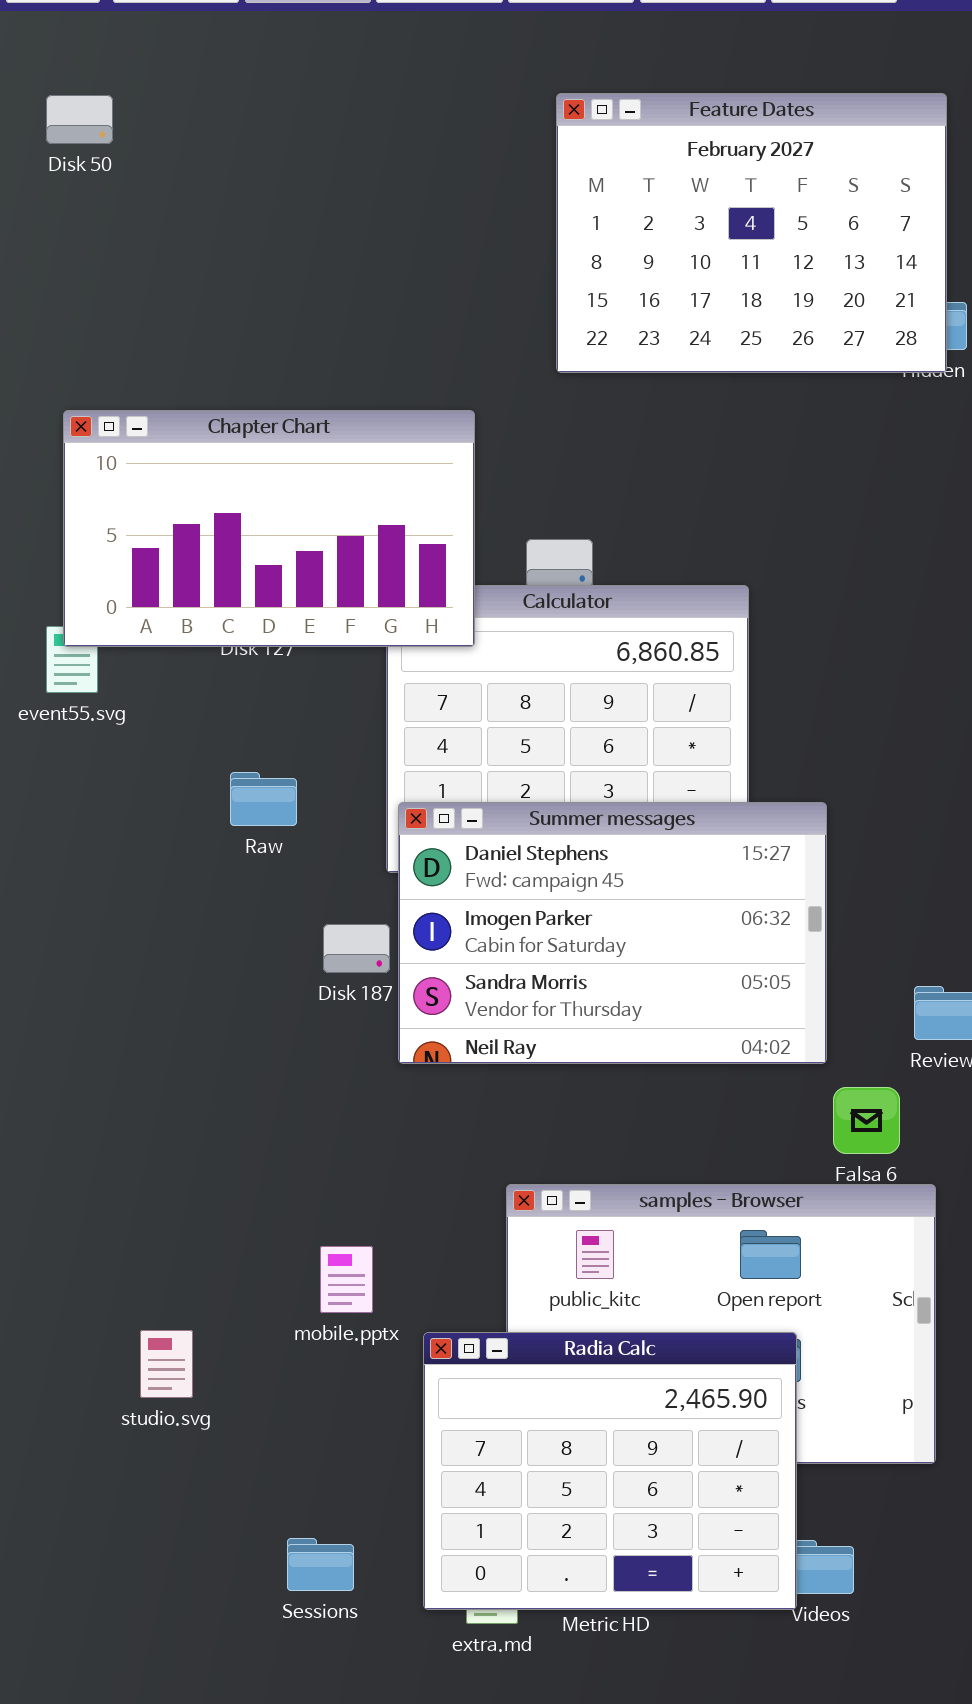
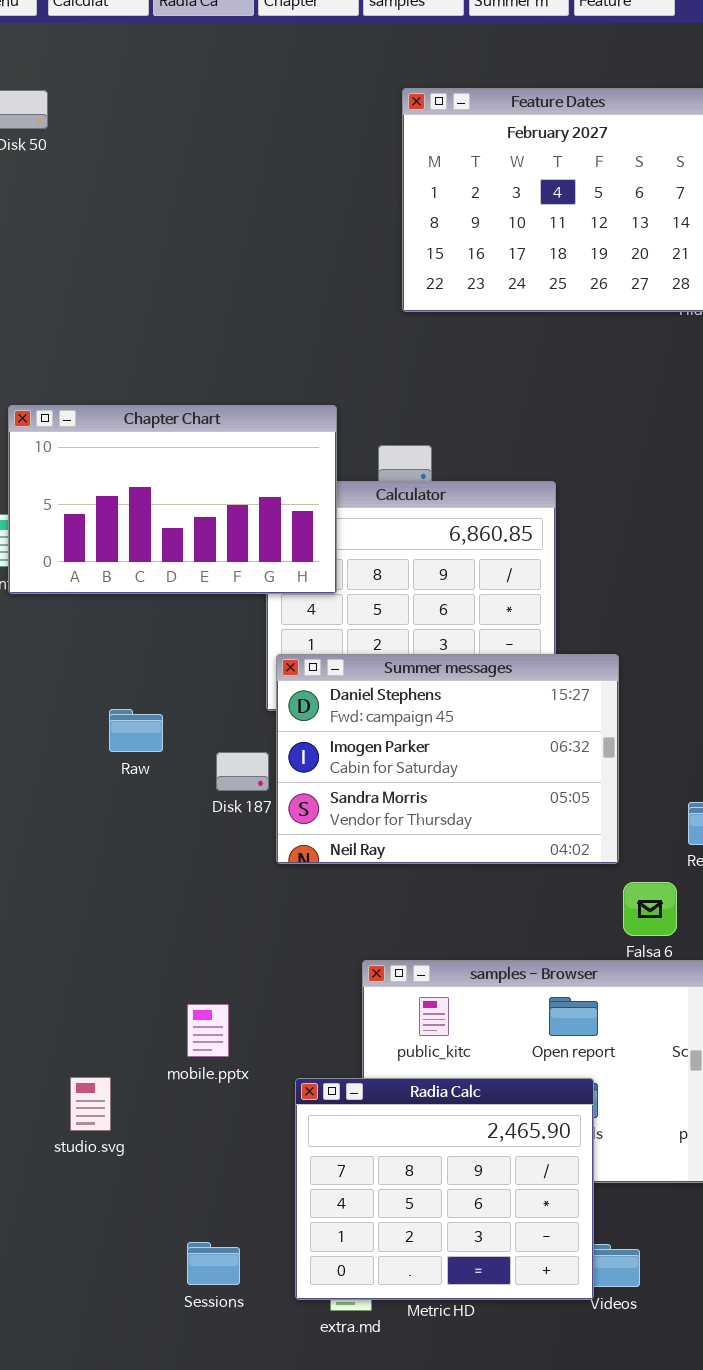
Chapter Chart: [63,410,475,647] -> [8,405,337,594], moved
Raw: [230,772,297,826] -> [109,709,163,752], moved
mobile.pptx: [320,1246,373,1313] -> [187,1004,229,1057], moved

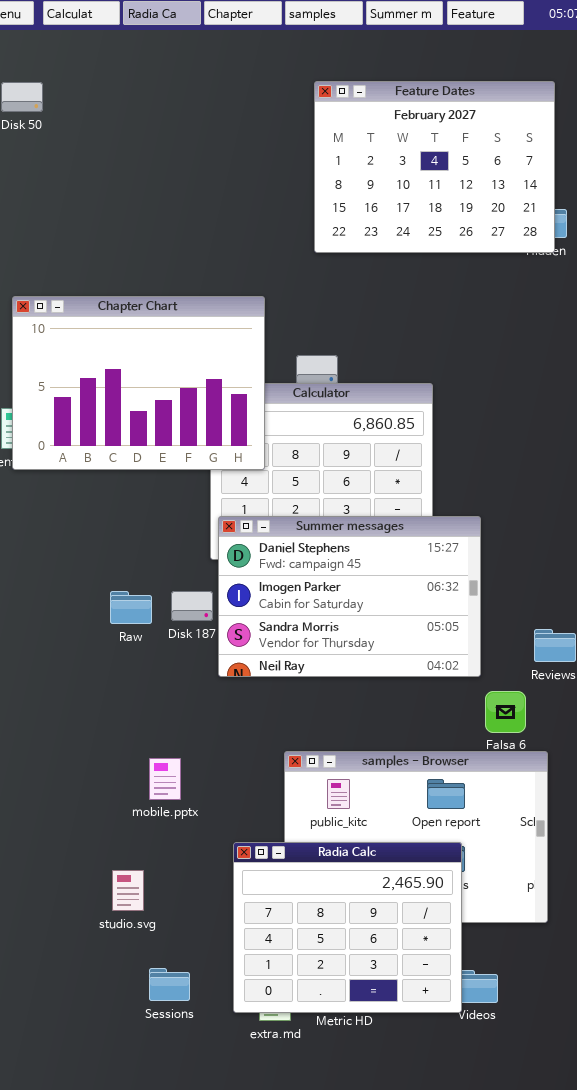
Chapter Chart: [8,405,337,594] -> [12,296,265,470], resized
Raw: [109,709,163,752] -> [110,591,152,624], moved
mobile.pptx: [187,1004,229,1057] -> [149,758,181,800], moved
studio.svg: [70,1077,111,1131] -> [112,870,144,911], moved

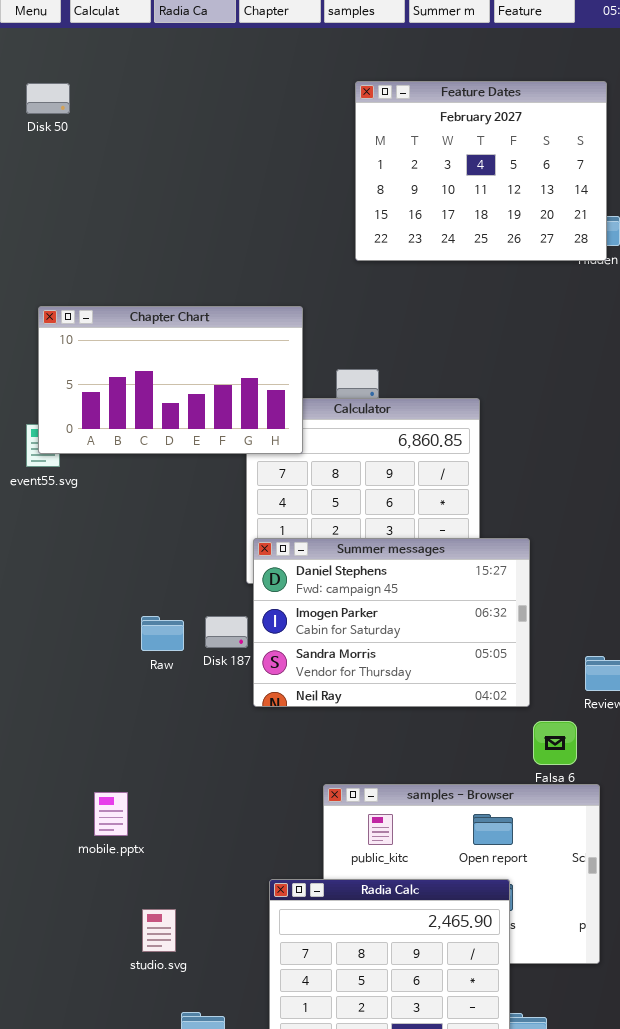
Chapter Chart: [12,296,265,470] -> [38,306,303,454], resized
mobile.pptx: [149,758,181,800] -> [94,792,128,836], moved

